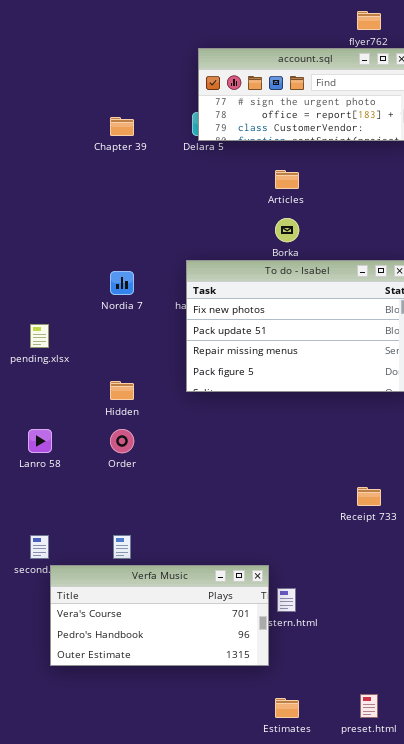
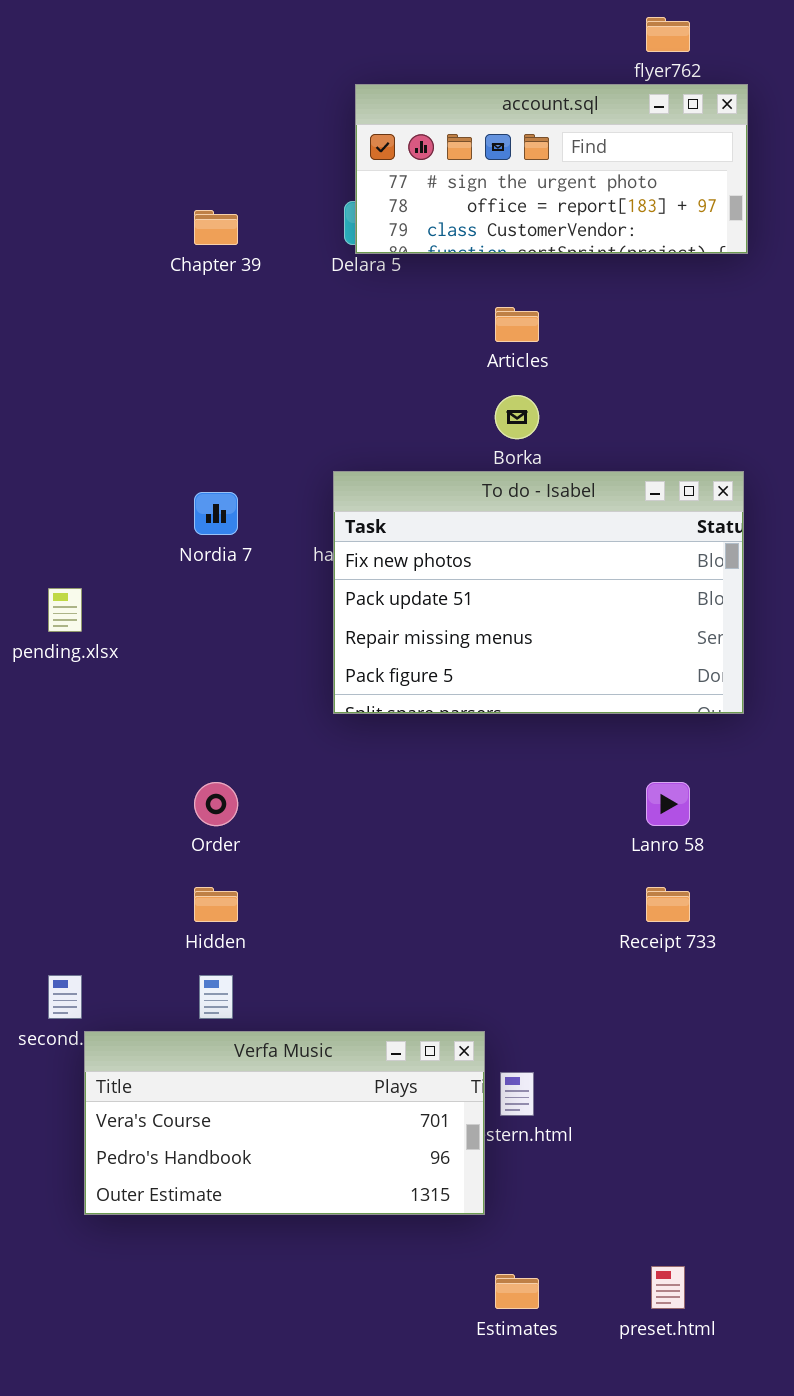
Hidden: [110,381,134,400] -> [194,887,238,922], moved
Lanro 58: [28,429,52,453] -> [646,782,690,826], moved

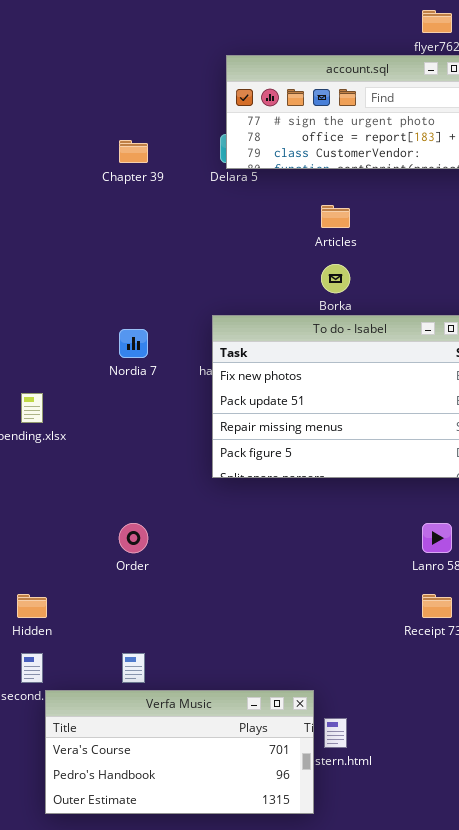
Hidden: [194,887,238,922] -> [17,594,47,618], moved

